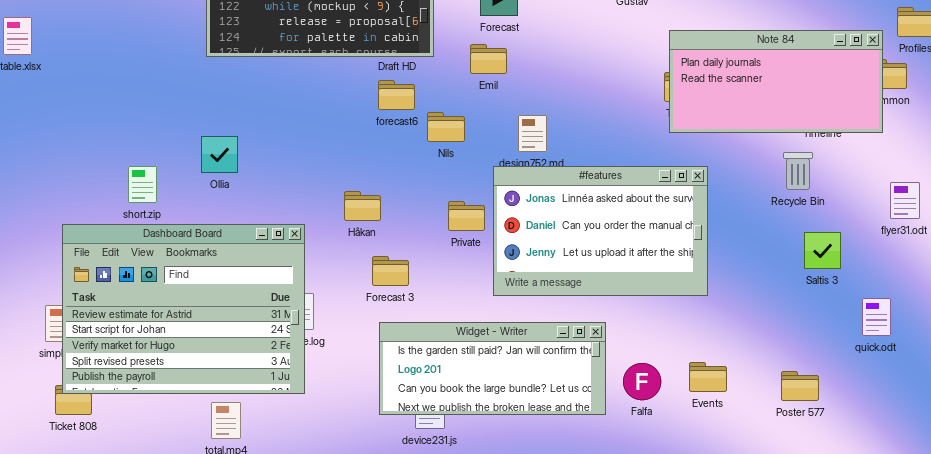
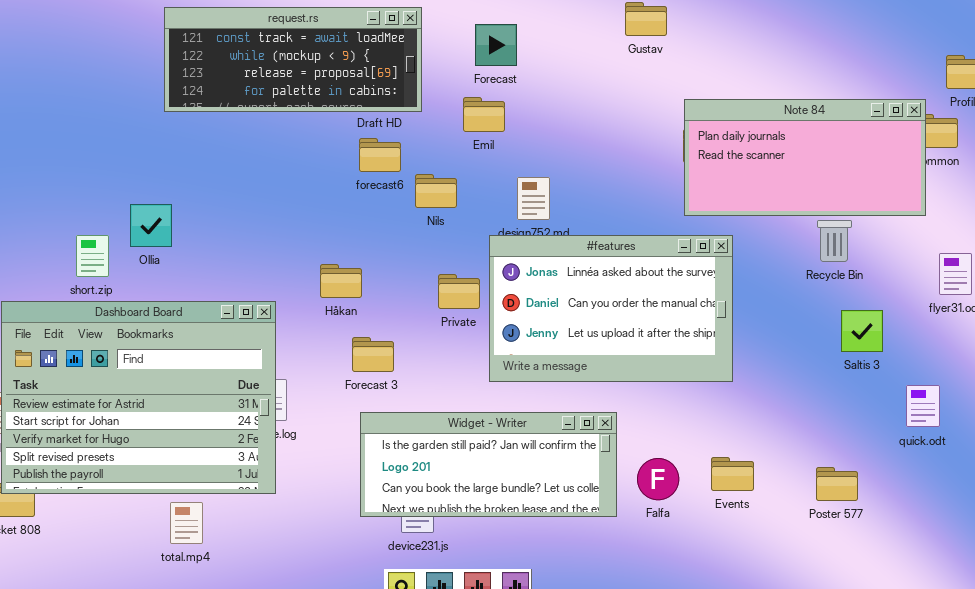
Note 84: [669,30,883,133] -> [684,99,926,216], moved
Ollia: [201,136,238,173] -> [130,204,172,247], moved

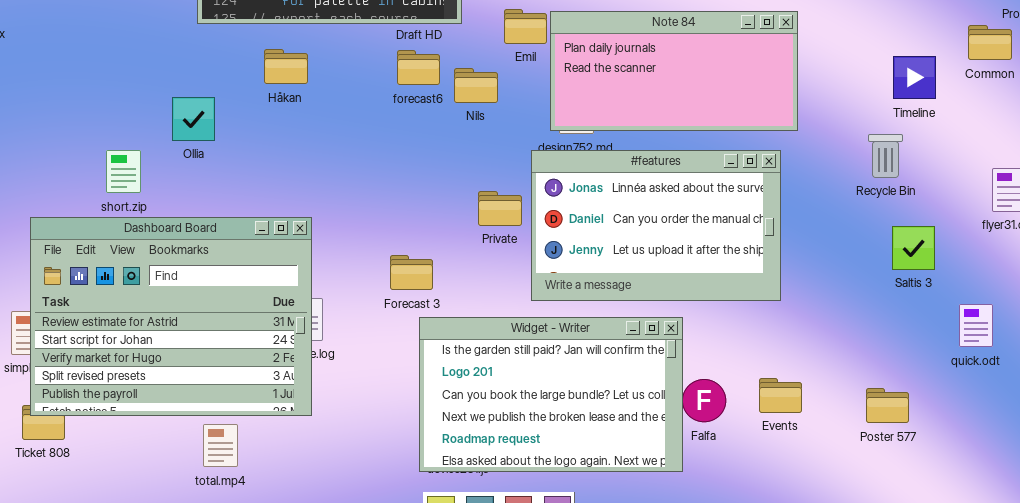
Note 84: [684,99,926,216] -> [550,11,798,131], moved
Nils: [415,174,457,208] -> [454,68,498,103], moved
Ollia: [130,204,172,247] -> [172,97,215,141], moved
Håkan: [320,264,362,298] -> [264,49,308,84], moved
Widget - Writer: [360,412,617,517] -> [419,317,683,472], moved, resized

